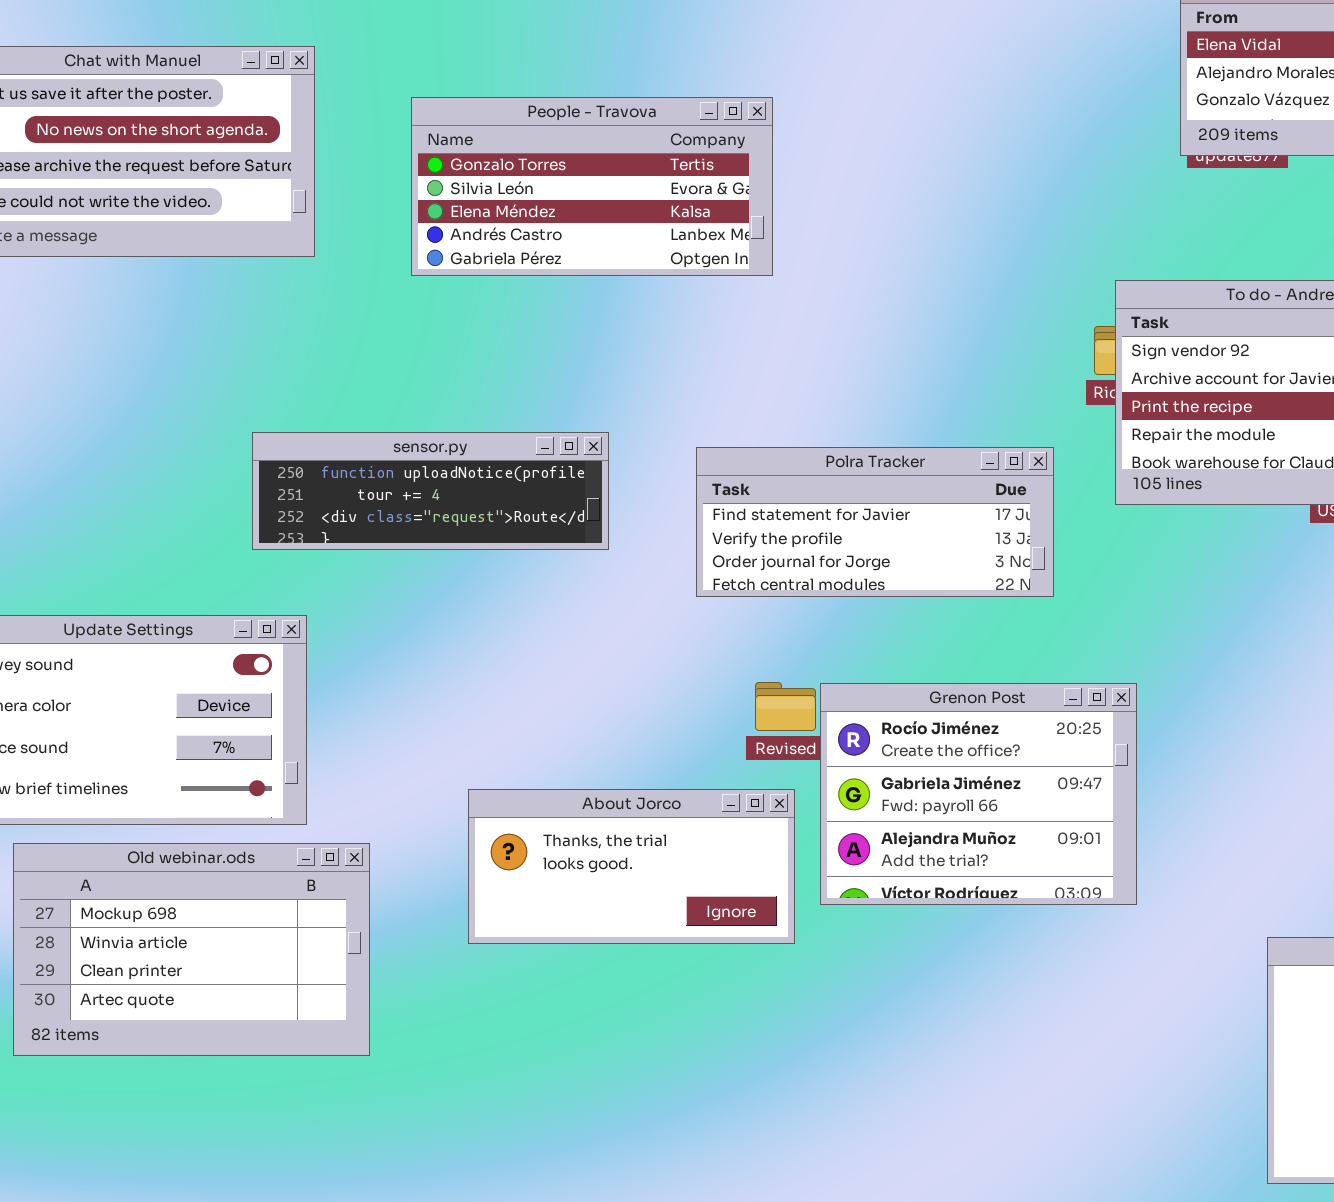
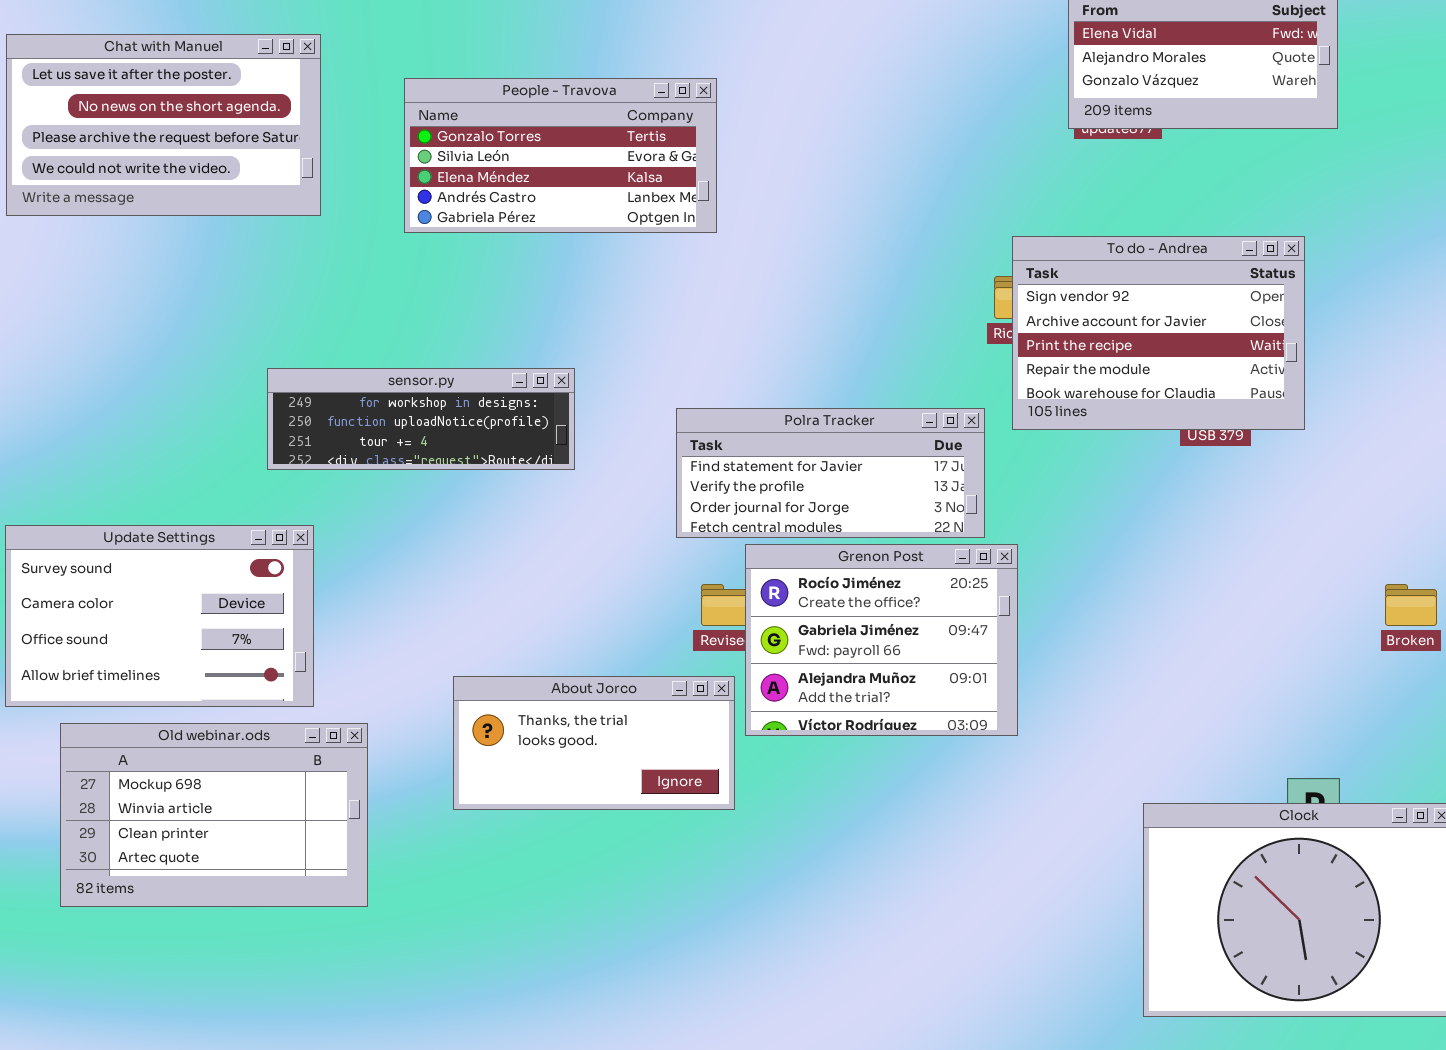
sensor.py: [252,432,609,550] -> [267,368,575,470], scrolled up 1 row
Polra Tracker: [696,447,1054,597] -> [676,408,985,538], moved
Grenon Post: [820,683,1137,905] -> [745,544,1018,736], moved

